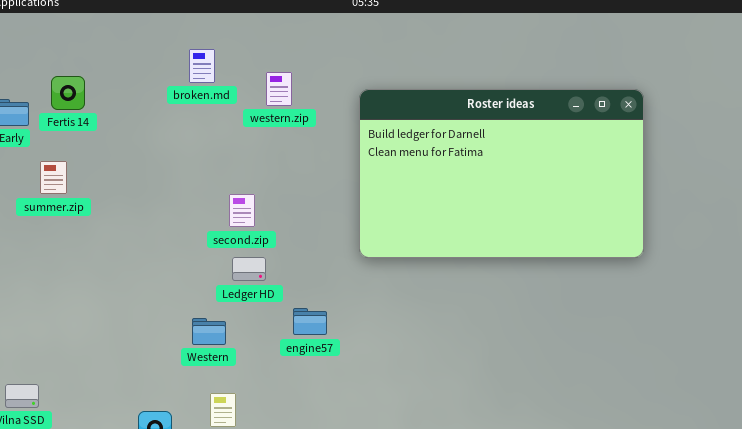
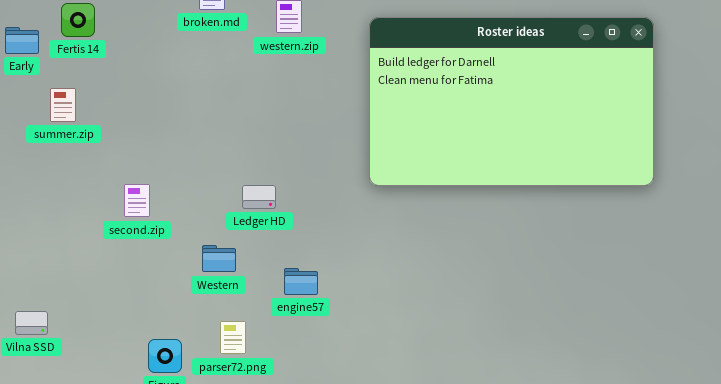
second.zip: [229,194,255,227] -> [124,184,150,217], moved
engine57: [293,308,327,335] -> [284,268,318,295], moved

